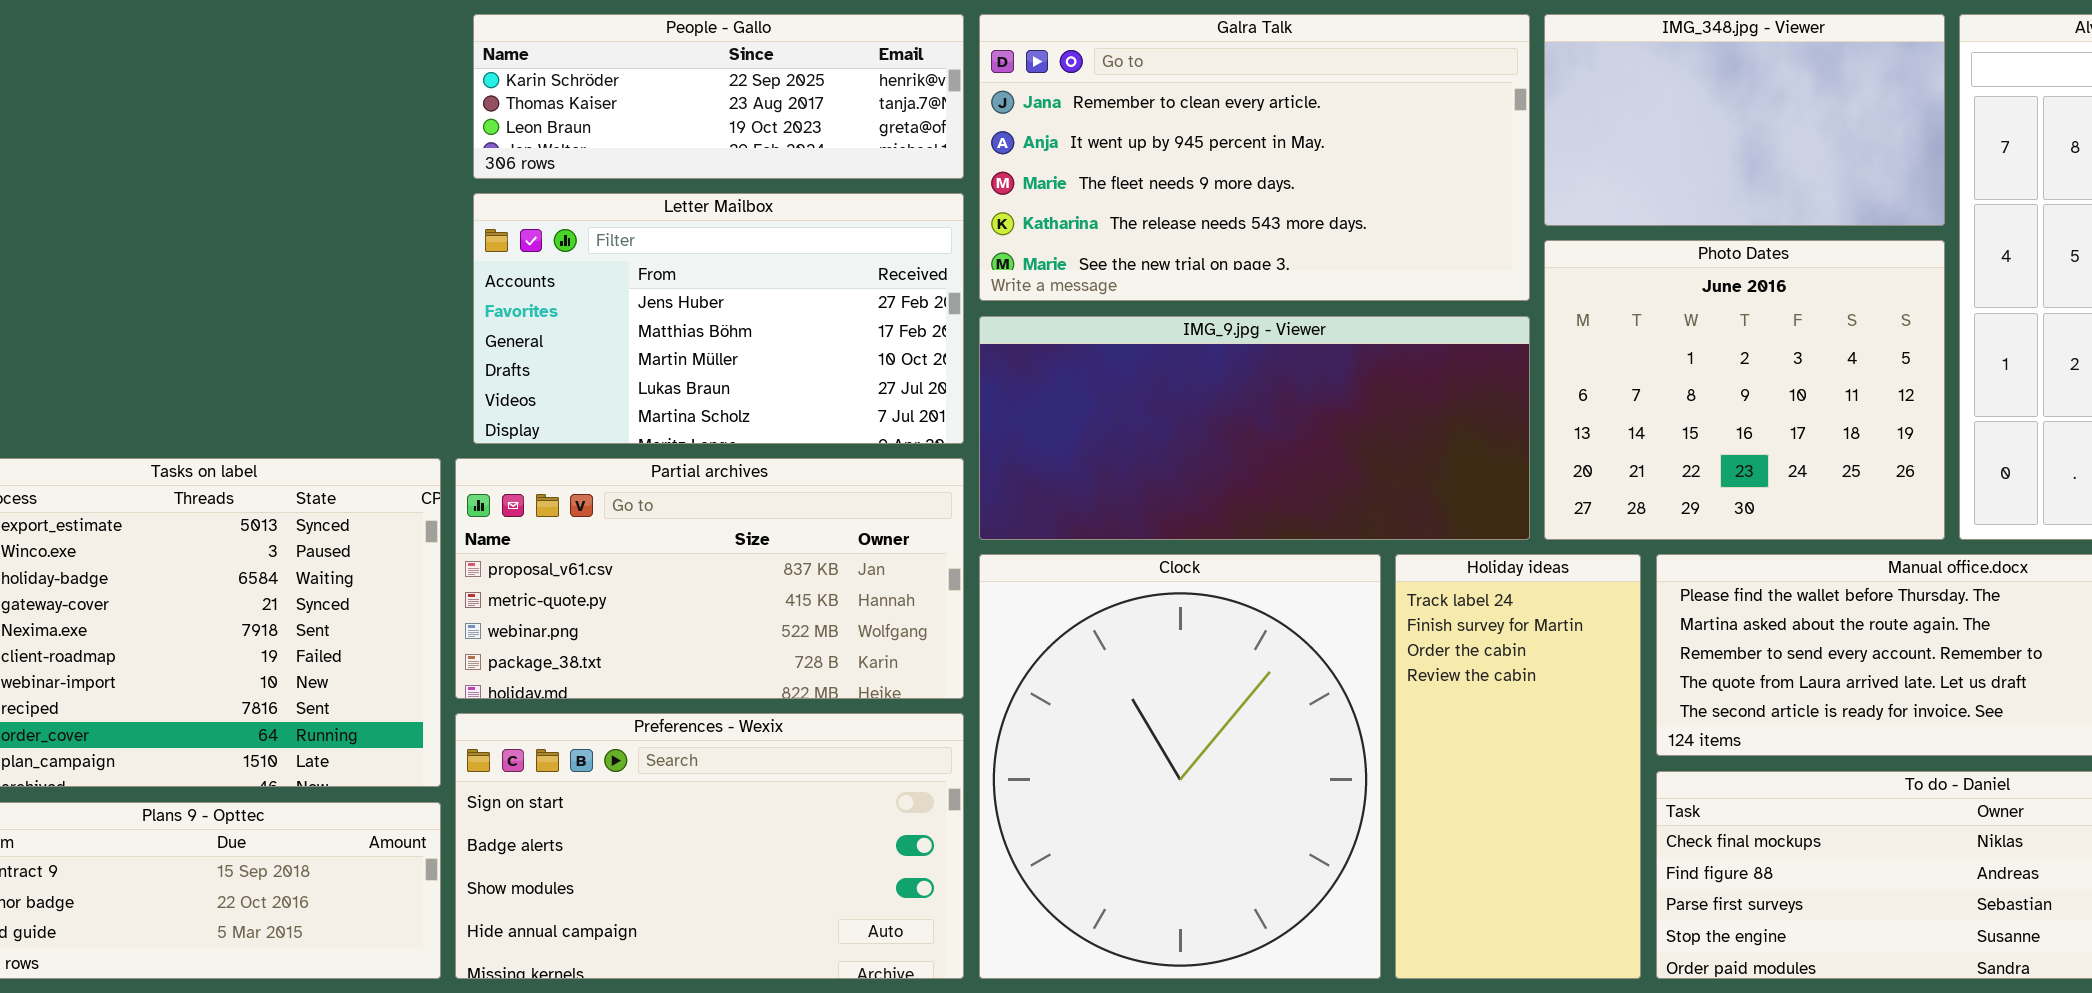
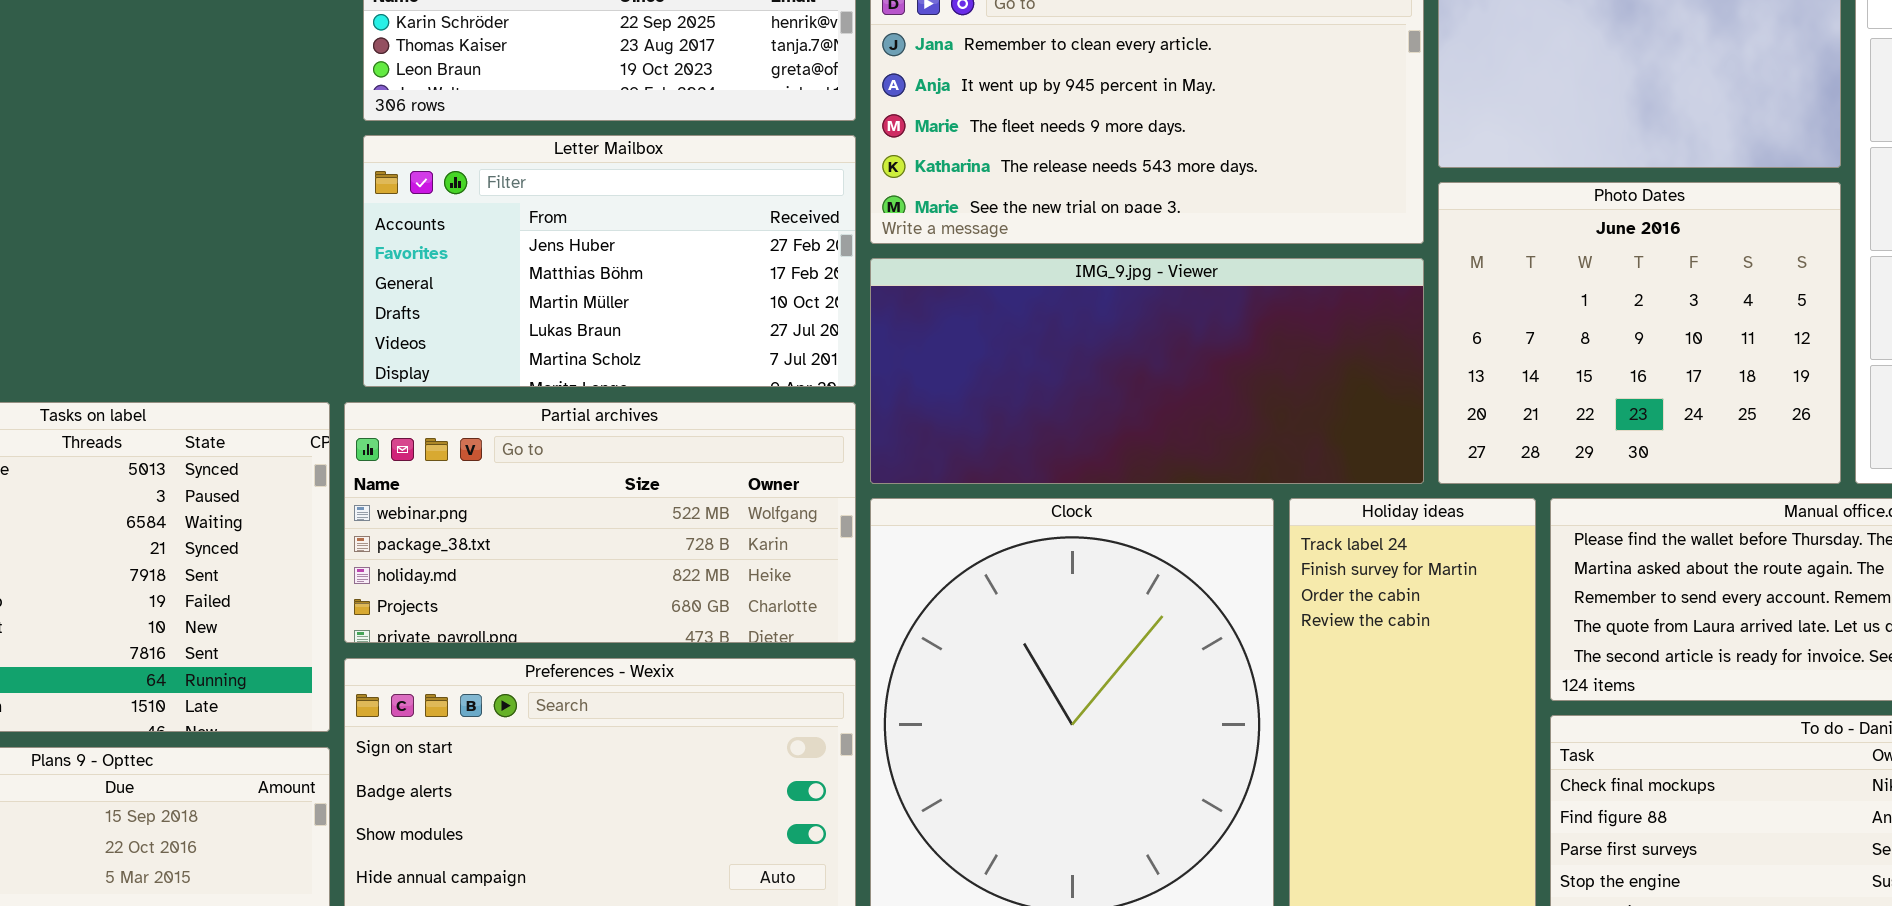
Partial archives: [455,458,964,699] -> [344,402,856,643], scrolled down 2 rows

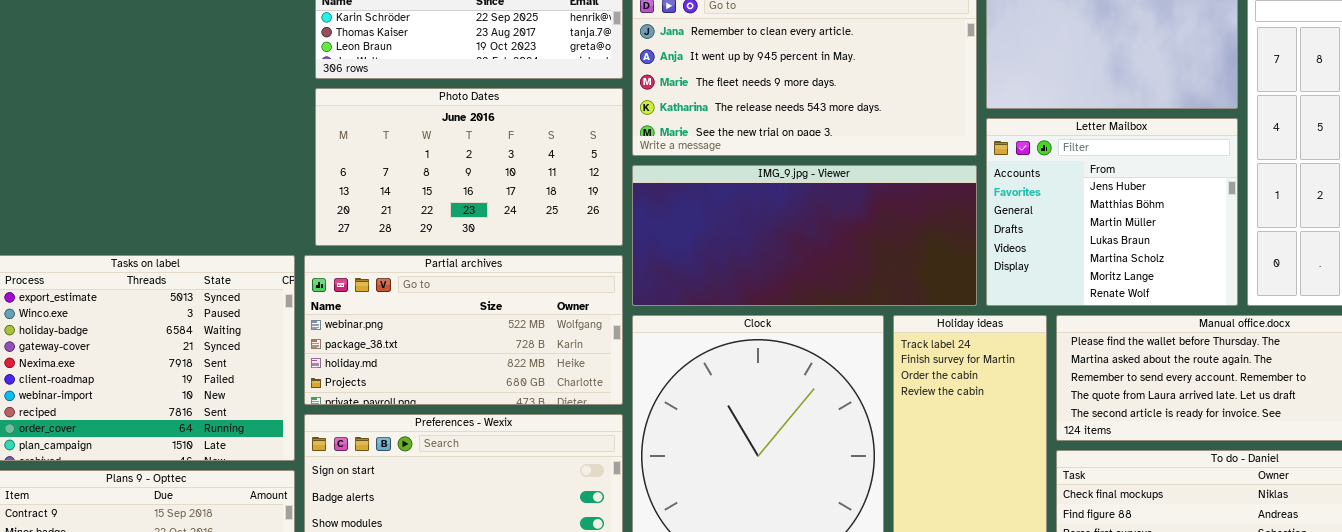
Letter Mailbox: [363,135,856,387] -> [986,118,1238,306], moved, resized
Photo Dates: [1438,182,1841,484] -> [315,88,623,246], moved, resized

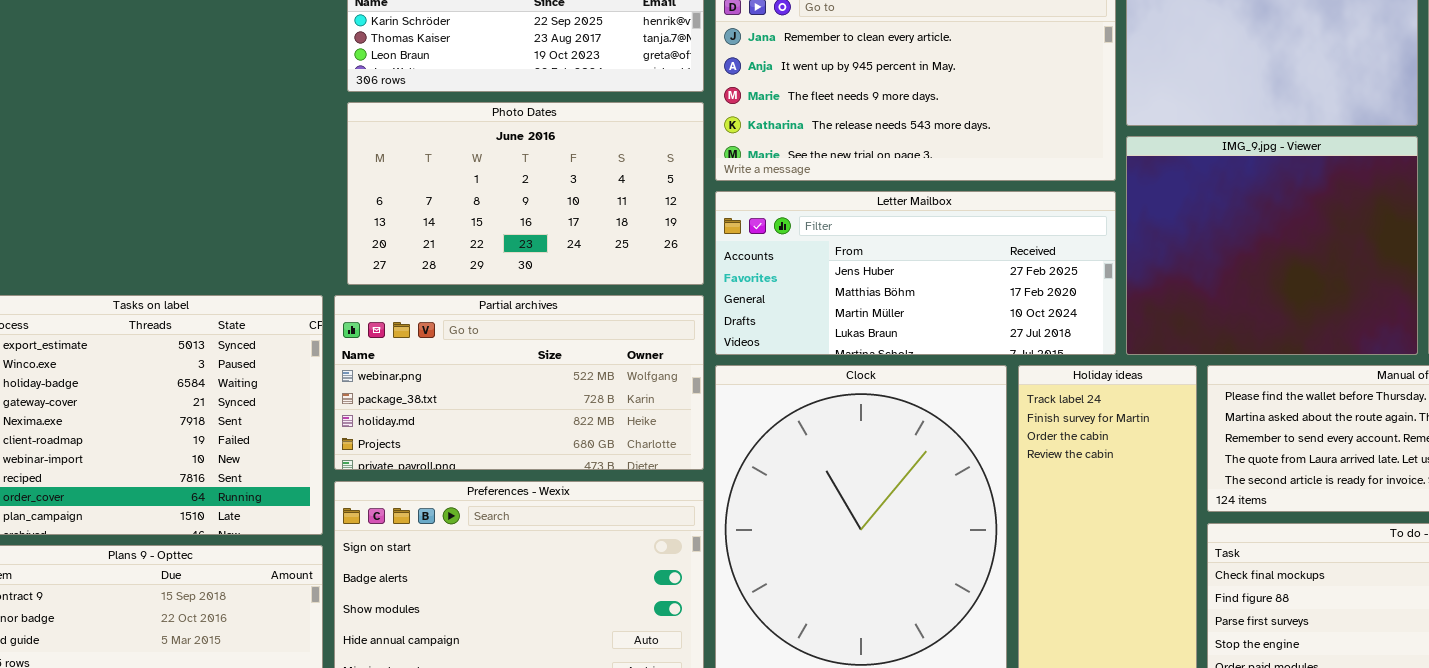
Letter Mailbox: [986,118,1238,306] -> [715,191,1116,355], moved, resized
IMG_9.jpg - Viewer: [632,165,977,306] -> [1126,136,1418,355], moved, resized

